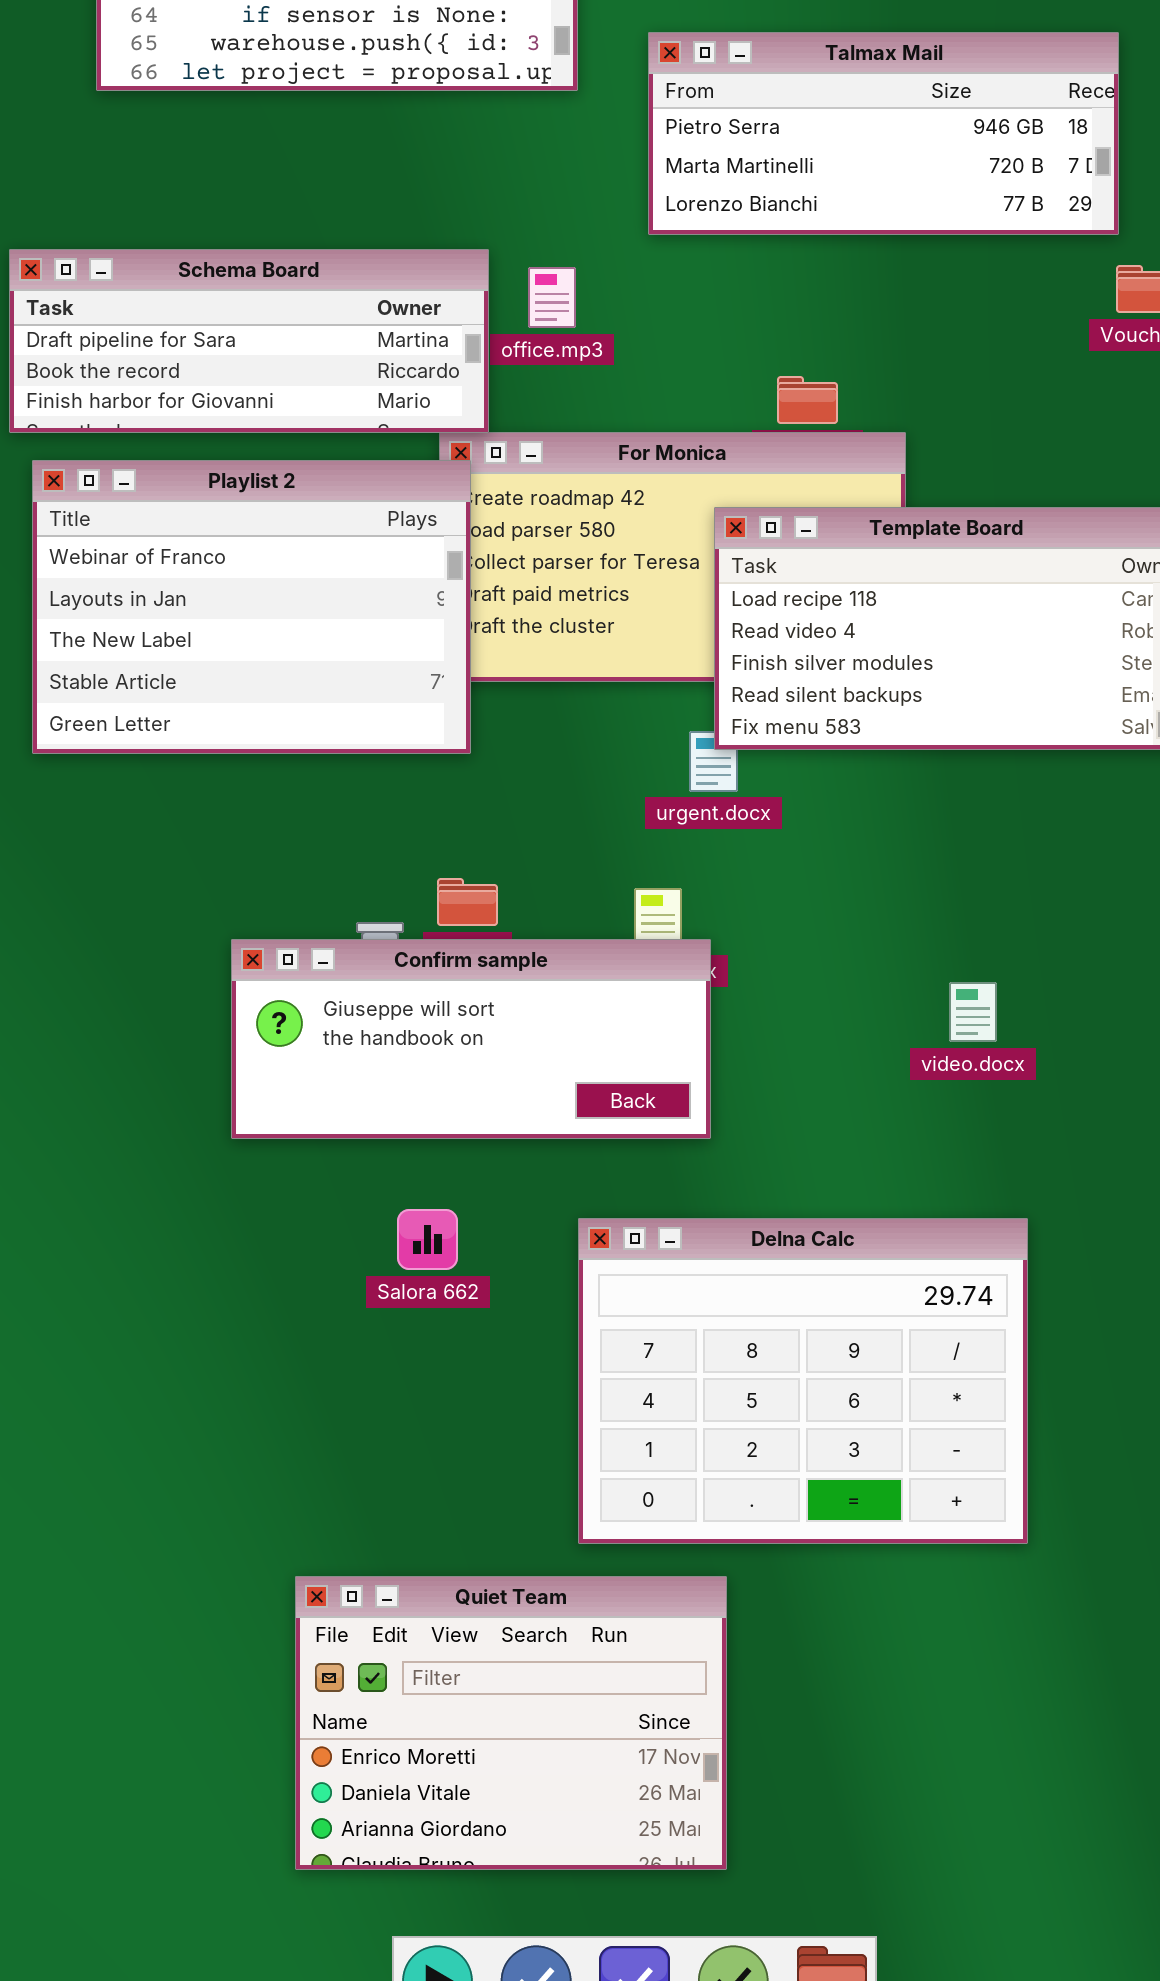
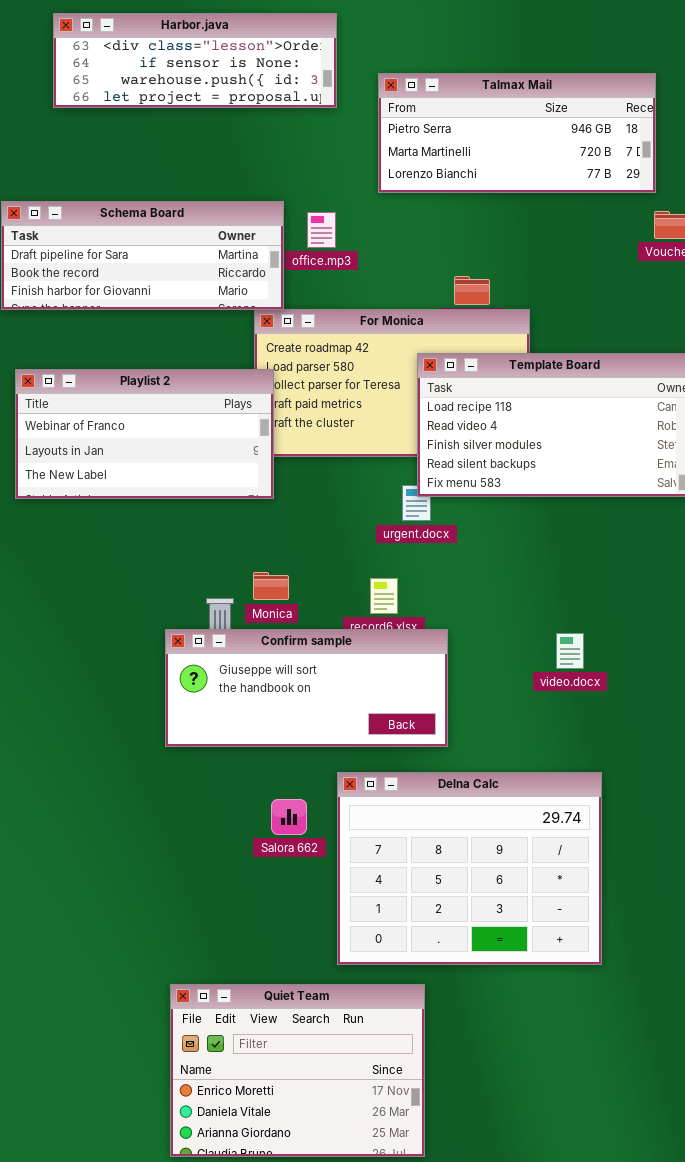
Playlist 2: [32,460,471,754] -> [15,369,274,499], resized
Confirm sample: [231,939,711,1139] -> [165,629,448,747], moved
Salora 662: [397,1209,458,1270] -> [271,799,307,835], moved

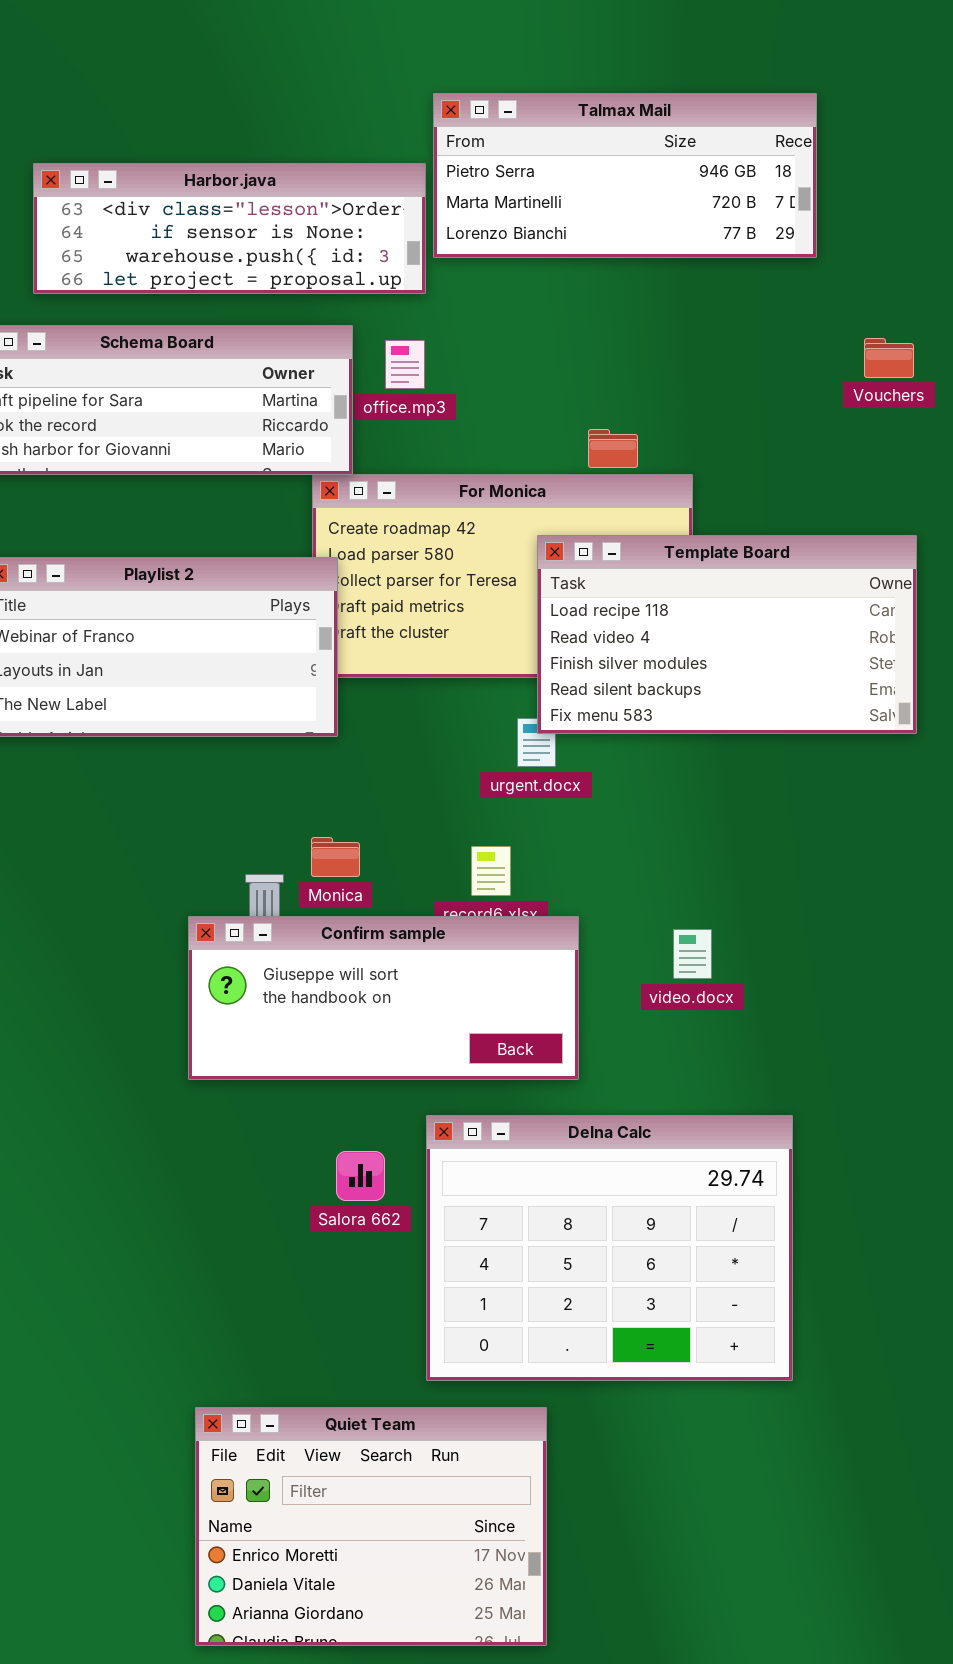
Harbor.java: [53,13,337,108] -> [33,163,426,294], moved
Talmax Mail: [378,73,656,193] -> [433,93,817,258], moved
video.docx: [556,633,584,669] -> [673,929,712,979], moved

